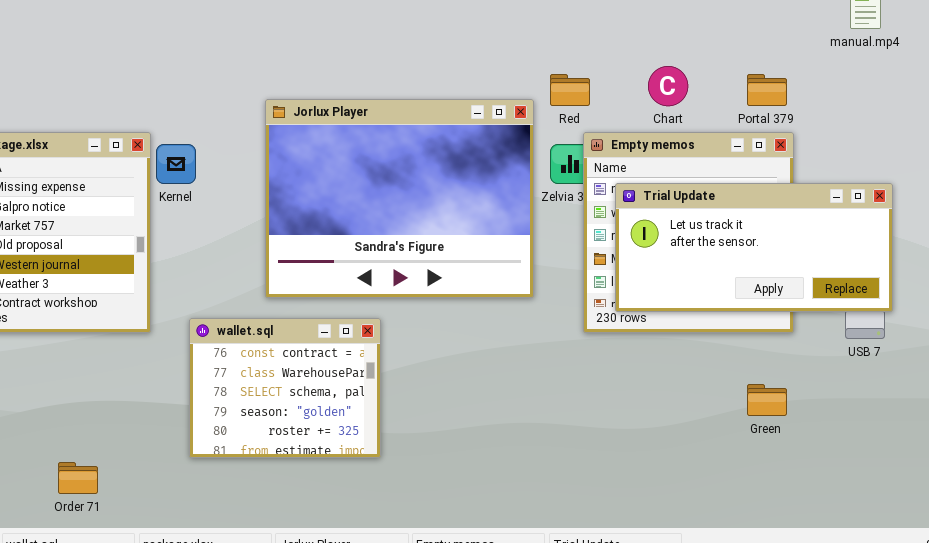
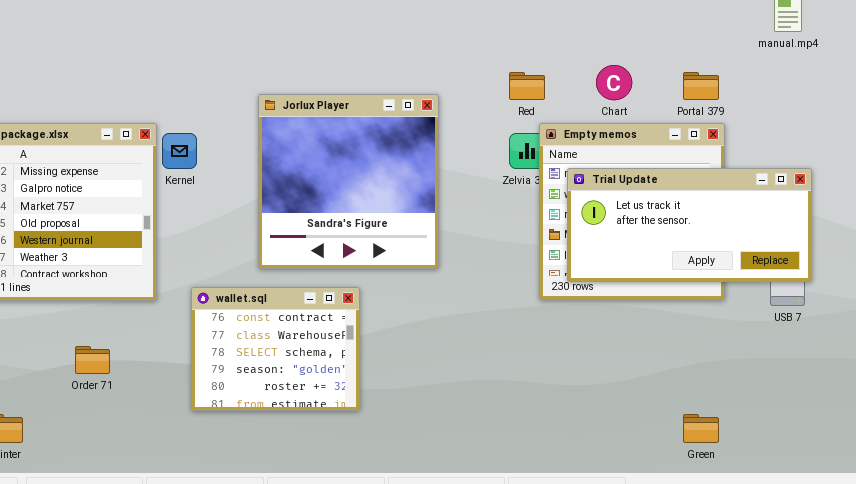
Jorlux Player: [265,99,534,298] -> [258,94,439,269], resized
Green: [747,384,787,416] -> [683,414,719,443], moved
Order 71: [58,462,98,494] -> [75,346,110,374], moved

